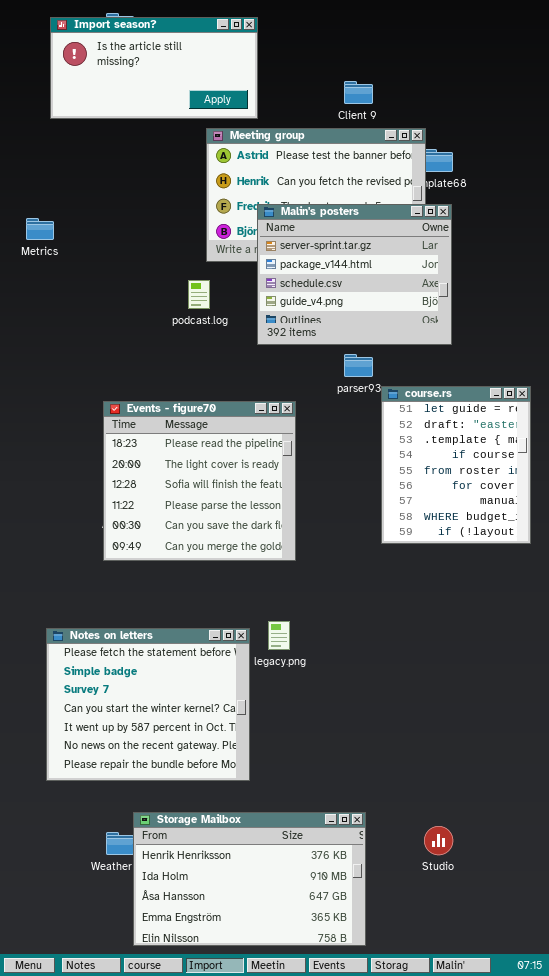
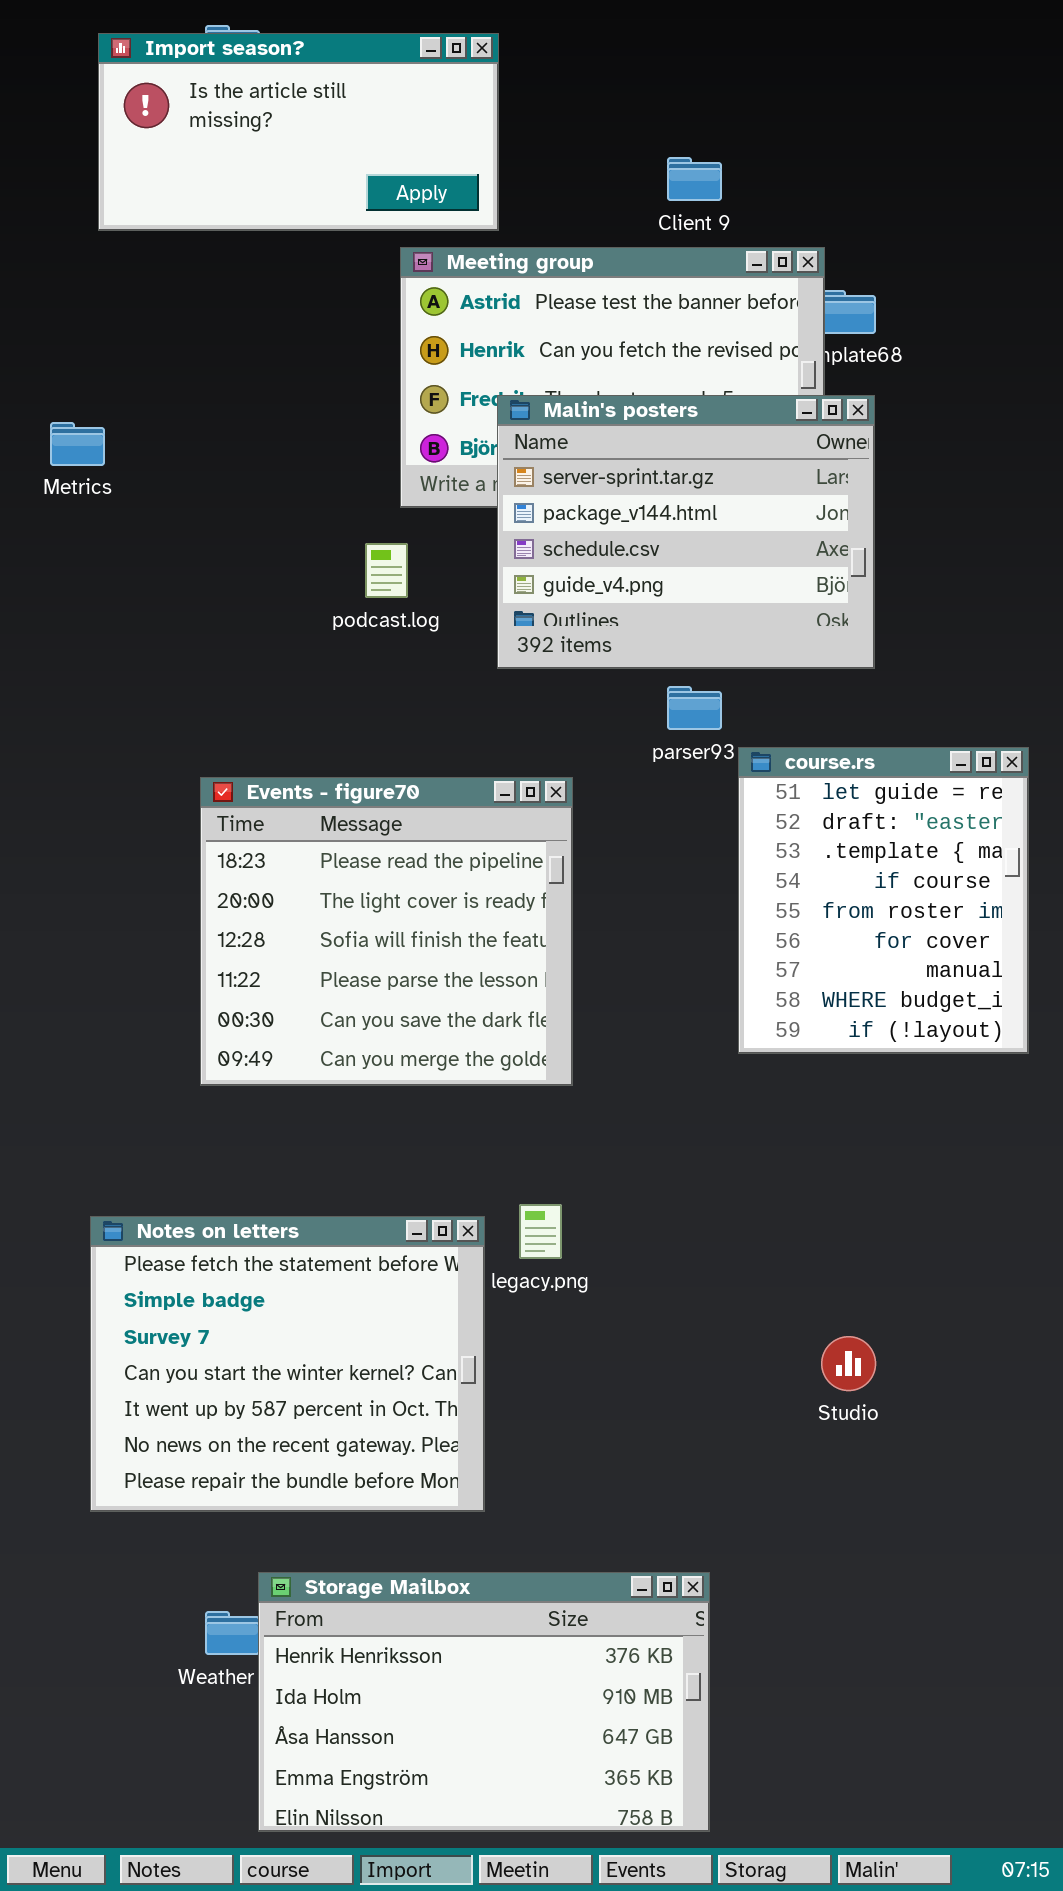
Studio: [424,826,453,855] -> [821,1336,876,1391], moved

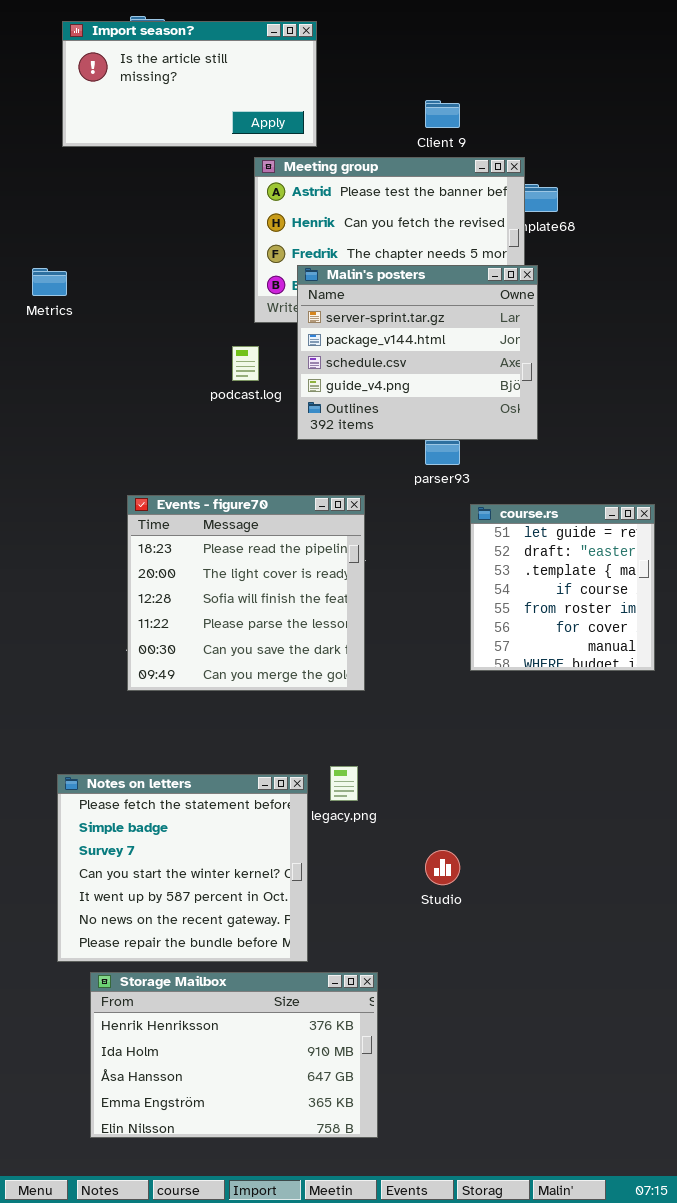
Malin's posters: [497,395,875,669] -> [297,265,538,440], moved
course.rs: [738,747,1029,1054] -> [470,504,655,671], resized
Studio: [821,1336,876,1391] -> [425,850,460,885], moved
Storage Mailbox: [258,1572,710,1832] -> [90,972,378,1138], moved

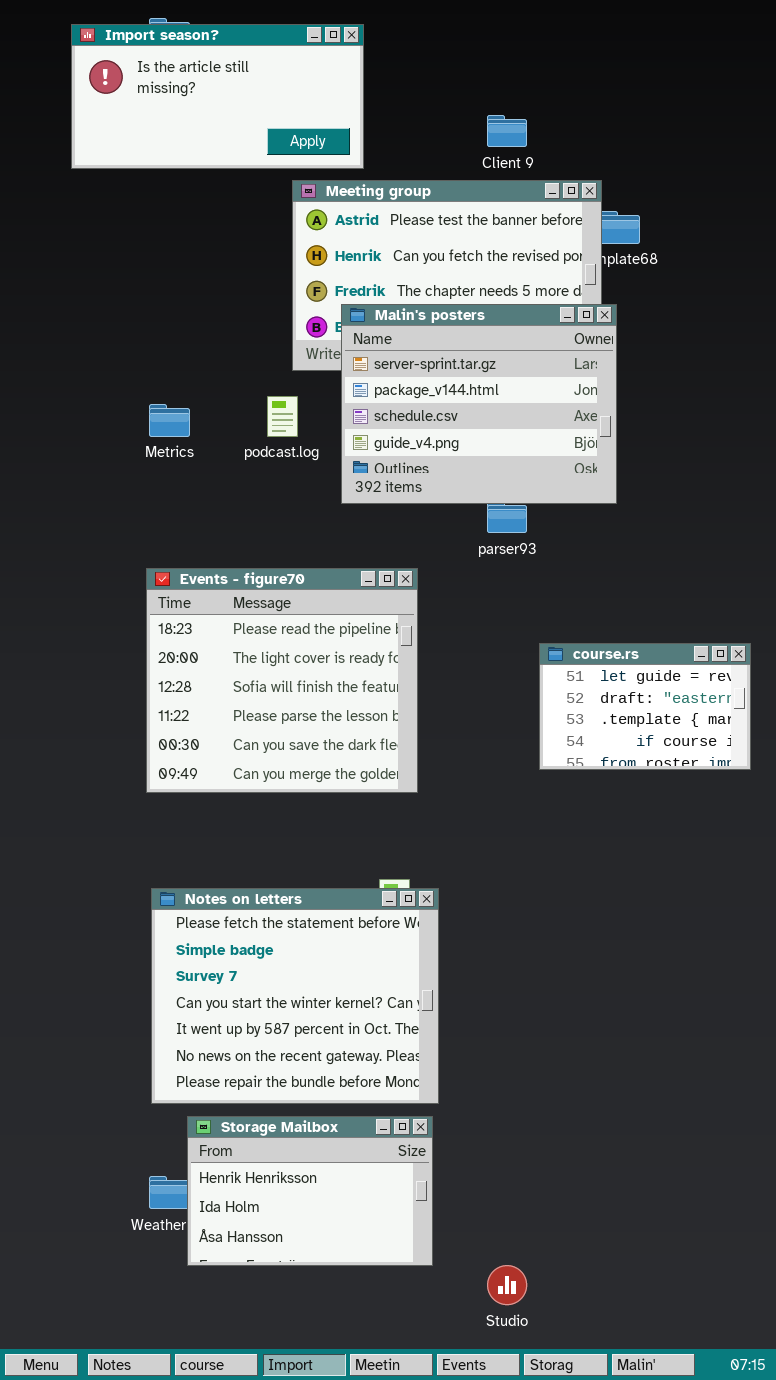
Metrics: [32,268,67,296] -> [149,404,190,437], moved
course.rs: [470,504,655,671] -> [539,643,751,770], resized
Notes on letters: [57,774,308,962] -> [151,888,439,1104], moved
Studio: [425,850,460,885] -> [487,1265,527,1305], moved
Storage Mailbox: [90,972,378,1138] -> [187,1116,433,1266], resized

